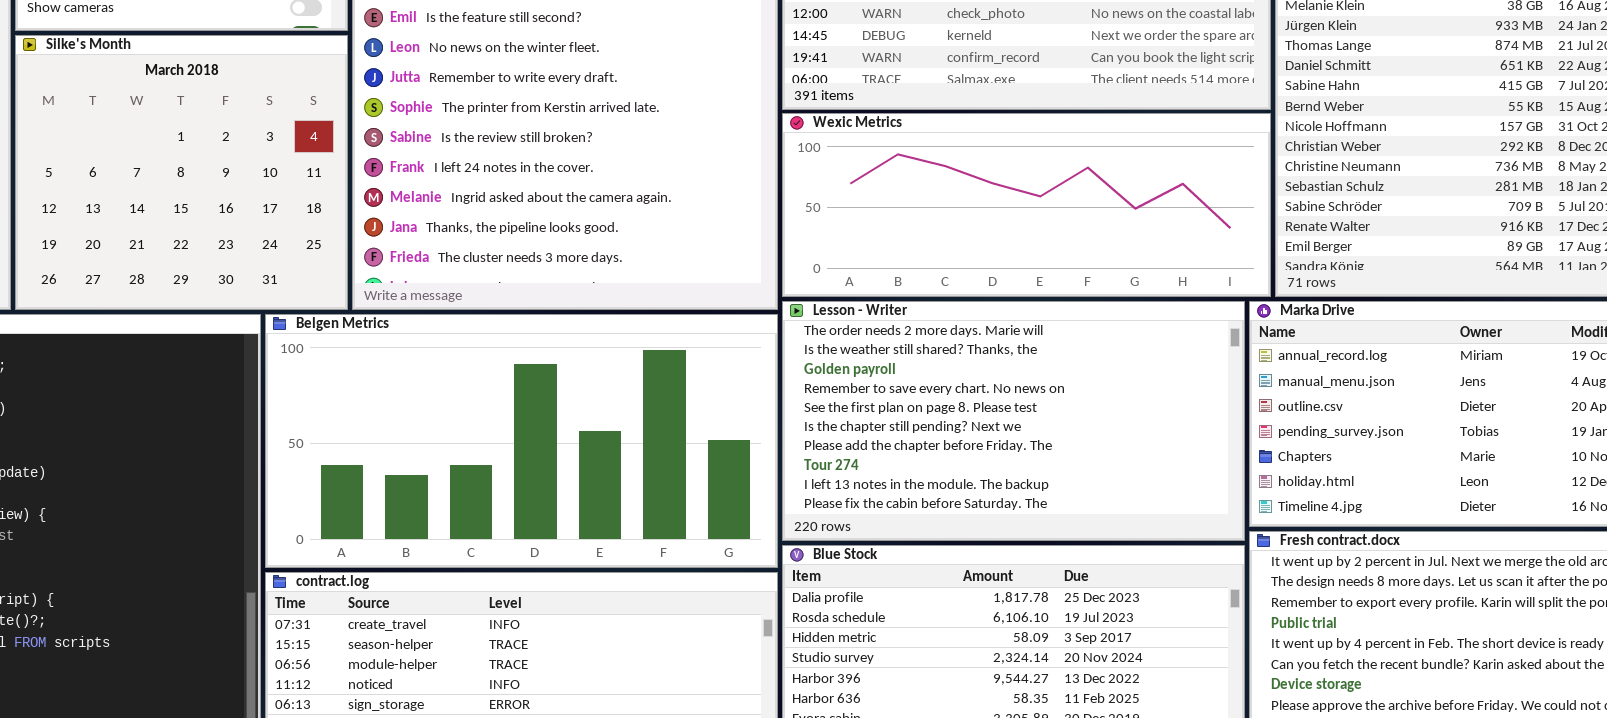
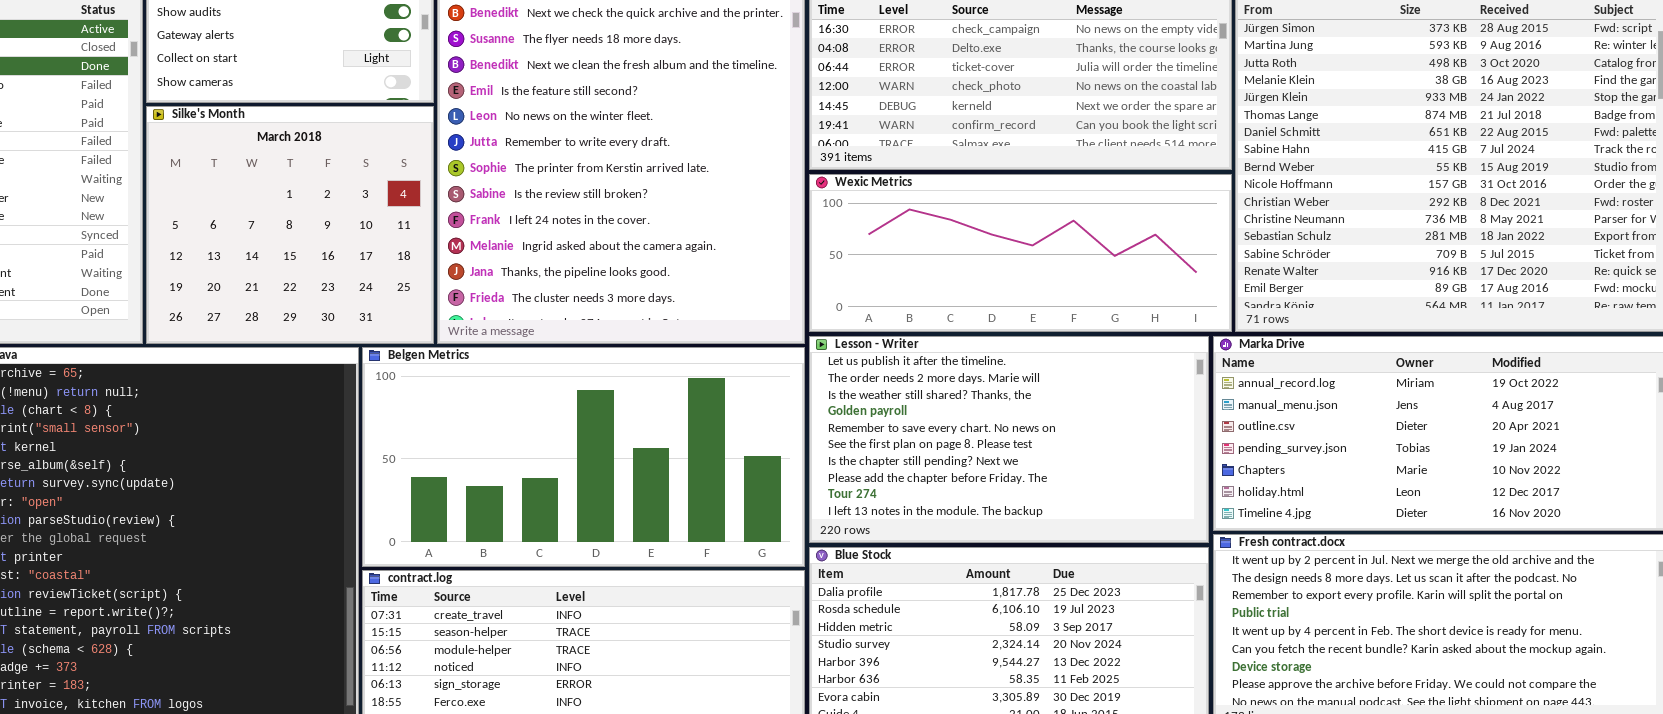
Lesson - Writer: [782,301,1245,541] -> [809,336,1209,543], scrolled up 1 row

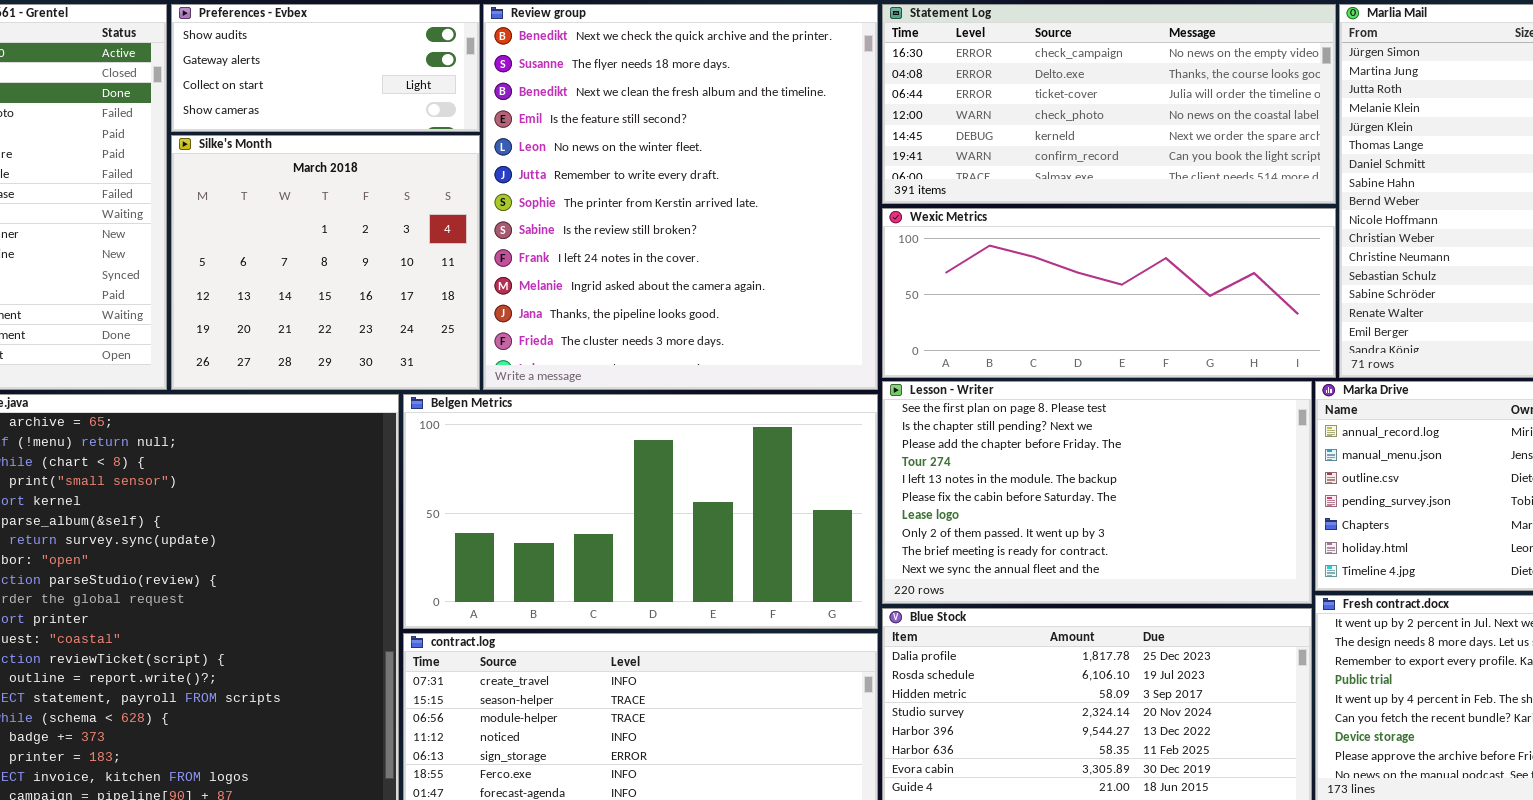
Lesson - Writer: [809,336,1209,543] -> [882,381,1312,604], scrolled down 5 rows

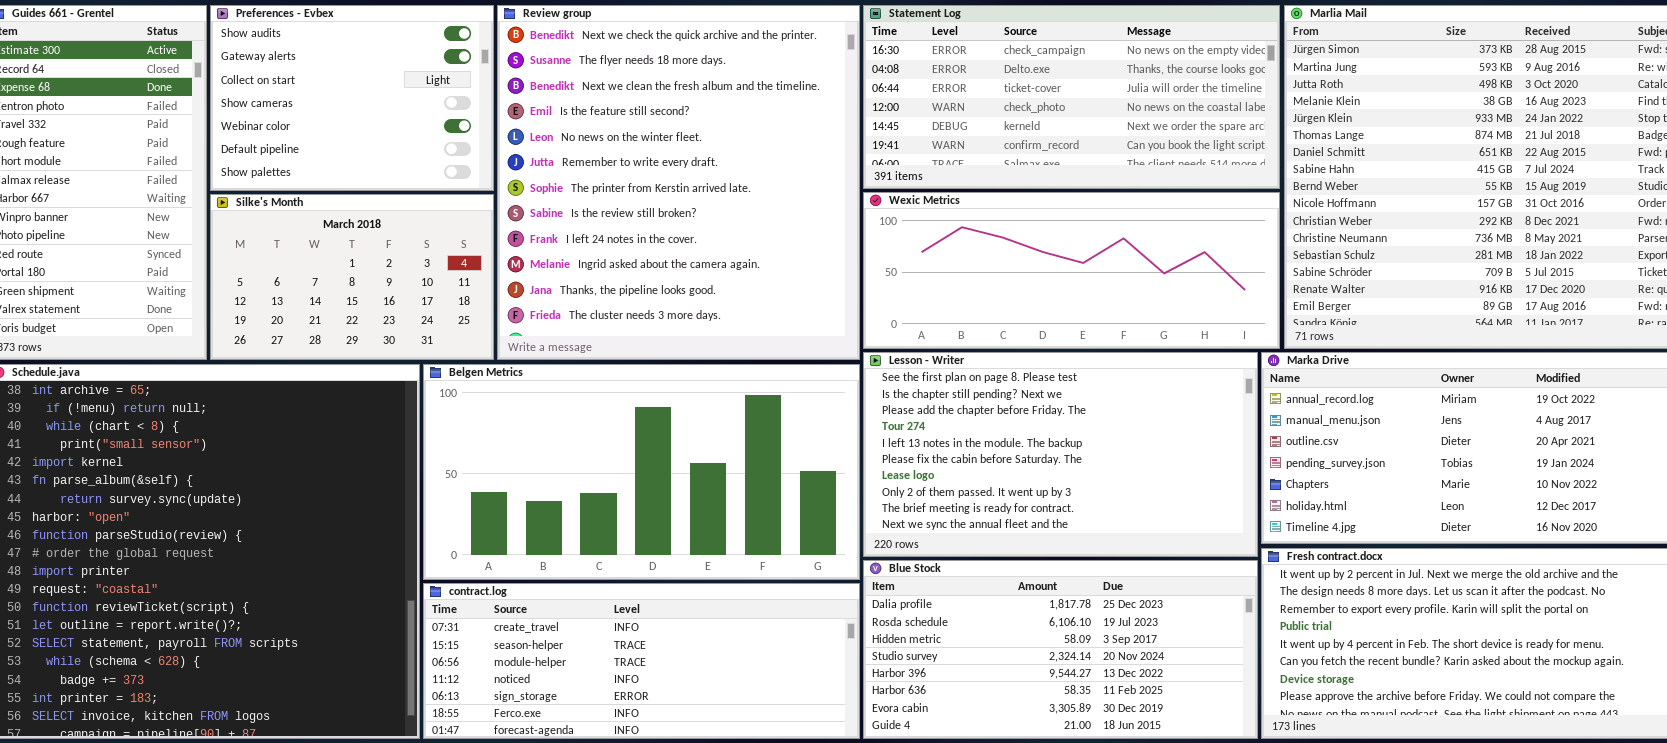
Preferences - Evbex: [171,4,480,132] -> [210,5,494,191], resized
Silke's Month: [171,135,480,390] -> [210,194,494,360], resized

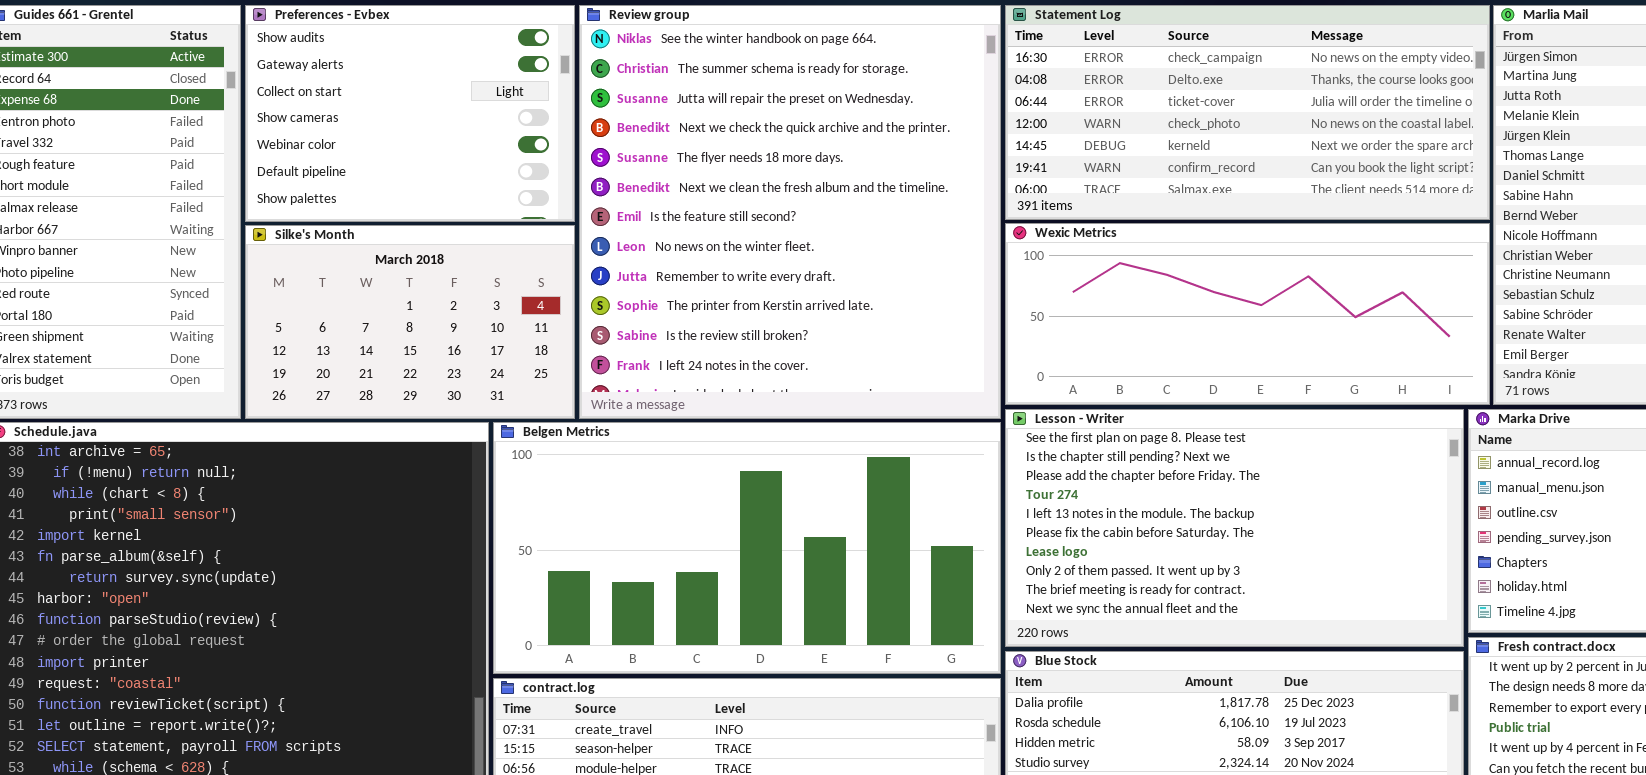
Review group: [497,5,860,360] -> [579,5,1001,419], scrolled up 3 rows

